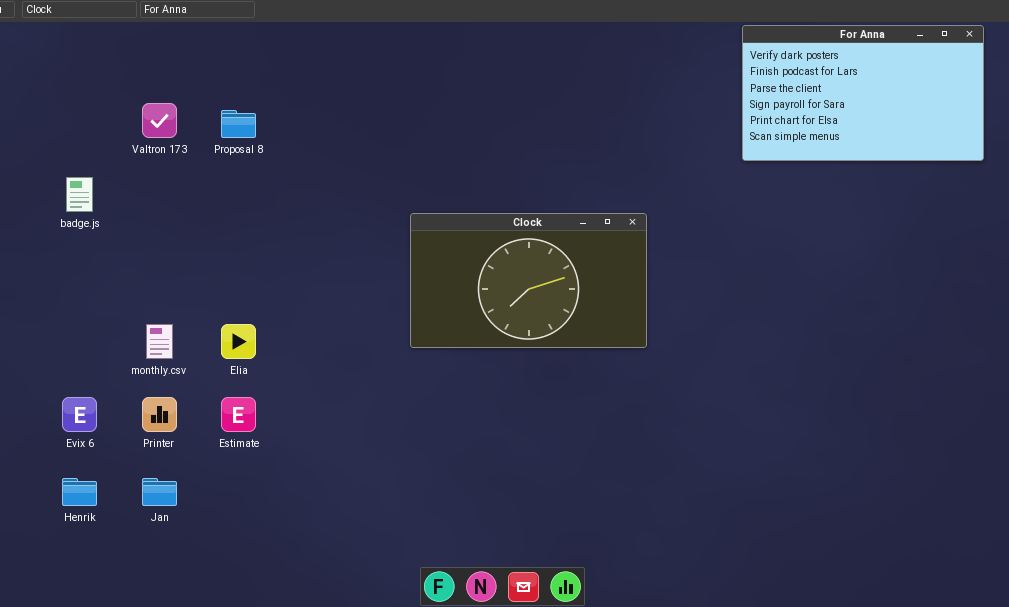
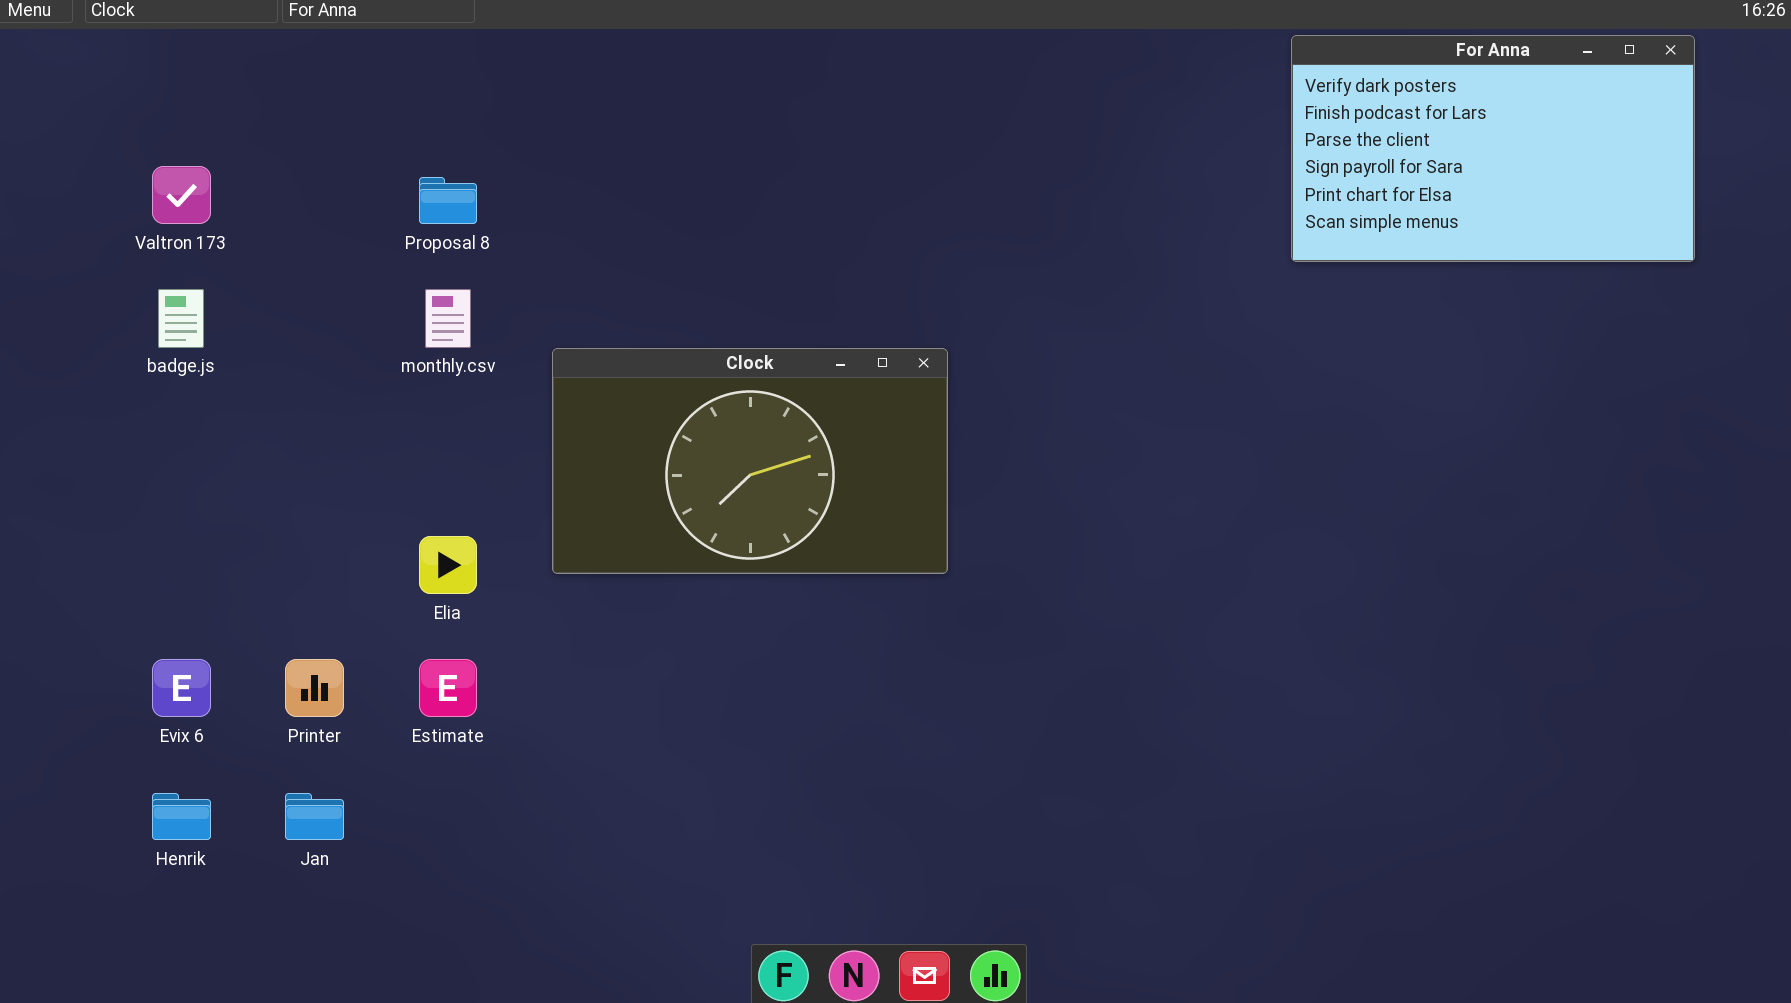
Valtron 173: [142,103,177,138] -> [152,166,211,224], moved
Clock: [410,213,647,348] -> [552,348,948,574], moved
monthly.csv: [146,324,173,359] -> [425,289,471,348], moved

